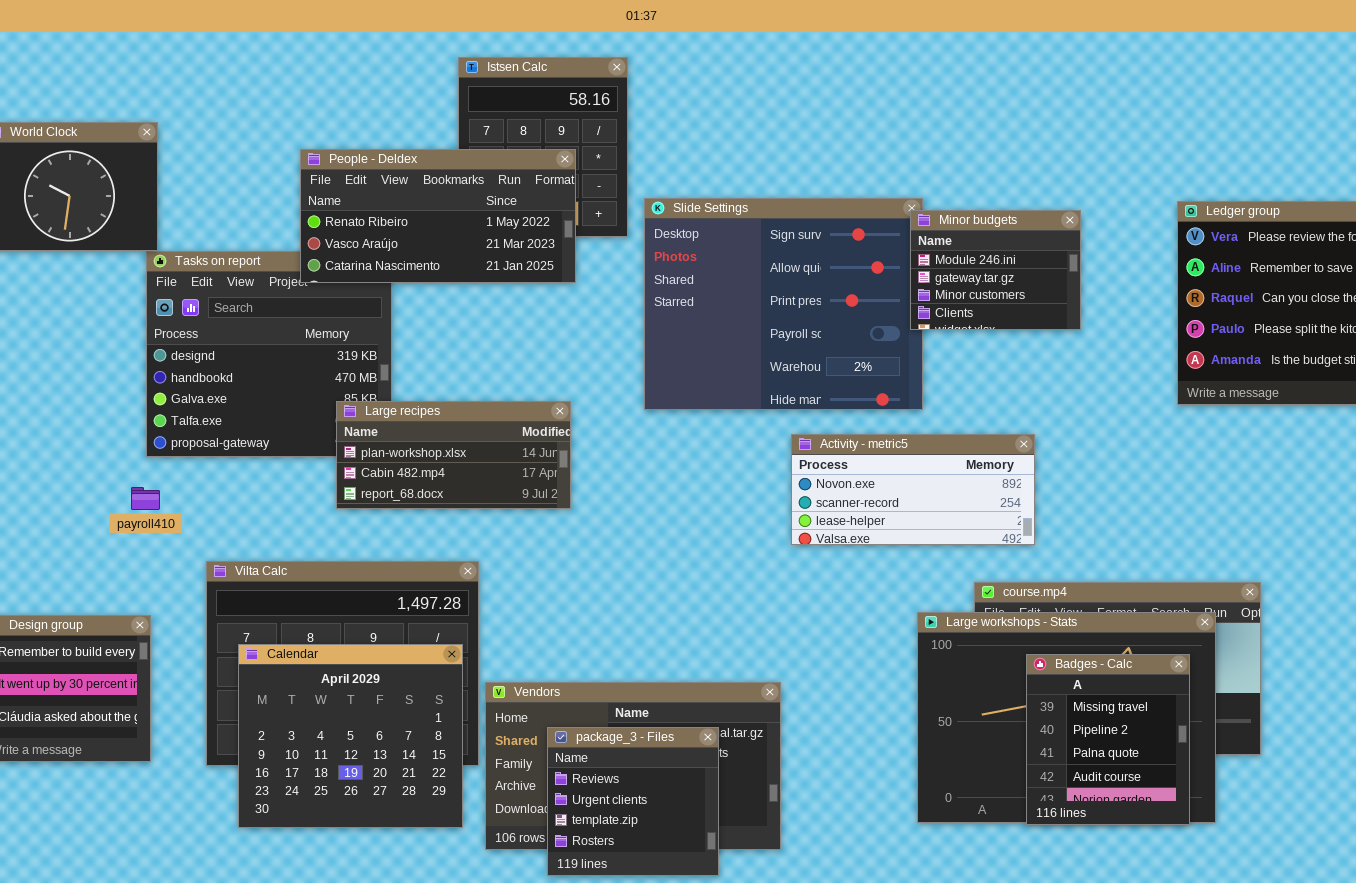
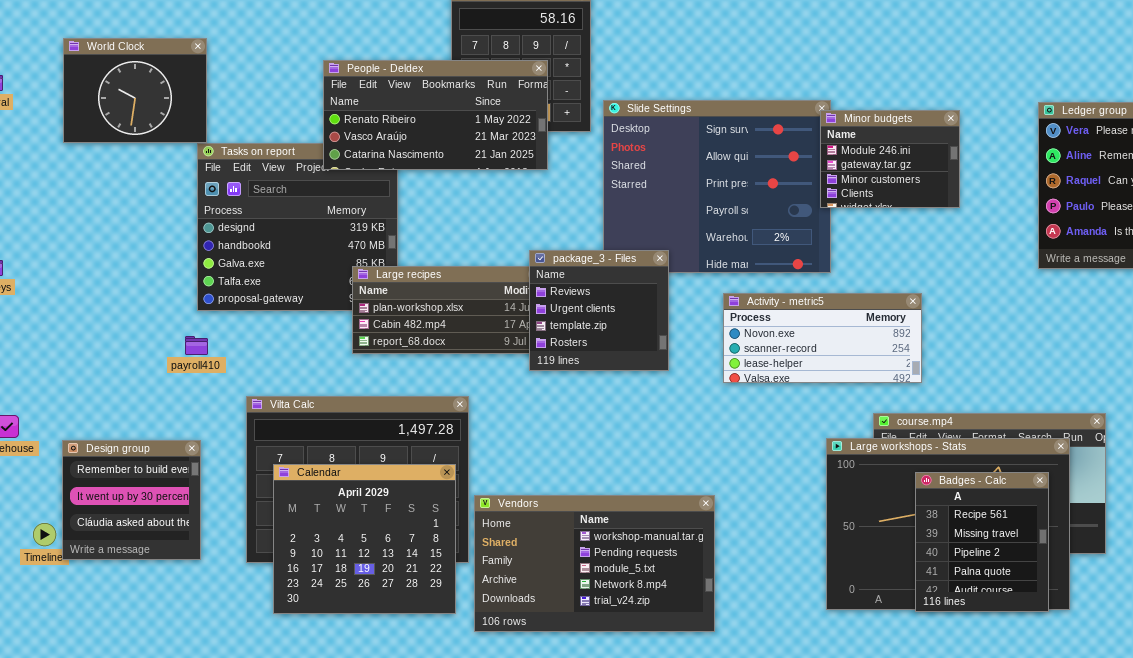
Badges - Calc: [1026,654,1190,825] -> [915,472,1049,612], scrolled up 1 row
package_3 - Files: [547,727,719,876] -> [529,250,669,371], moved

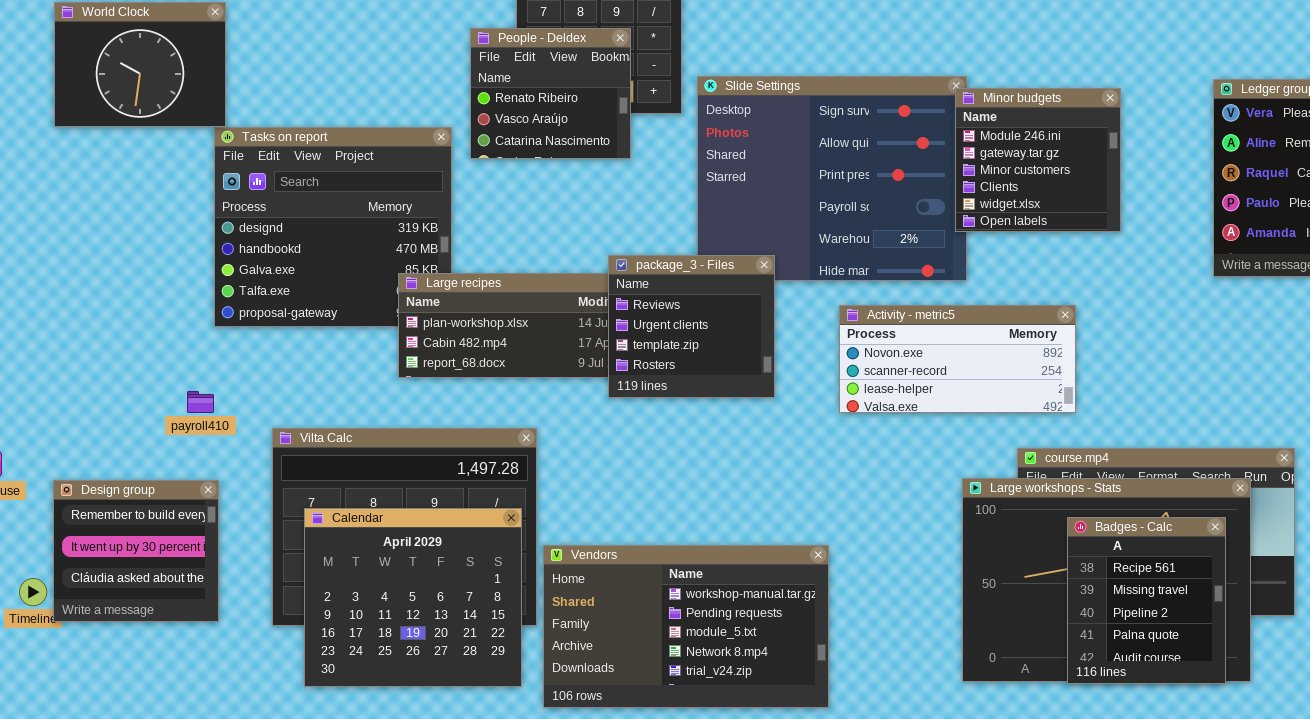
People - Deldex: [323,60,548,170] -> [470,28,631,159], resized
Minor budgets: [820,110,960,208] -> [955,88,1121,232], resized
payroll410: [185,336,208,355] -> [187,391,214,413], moved

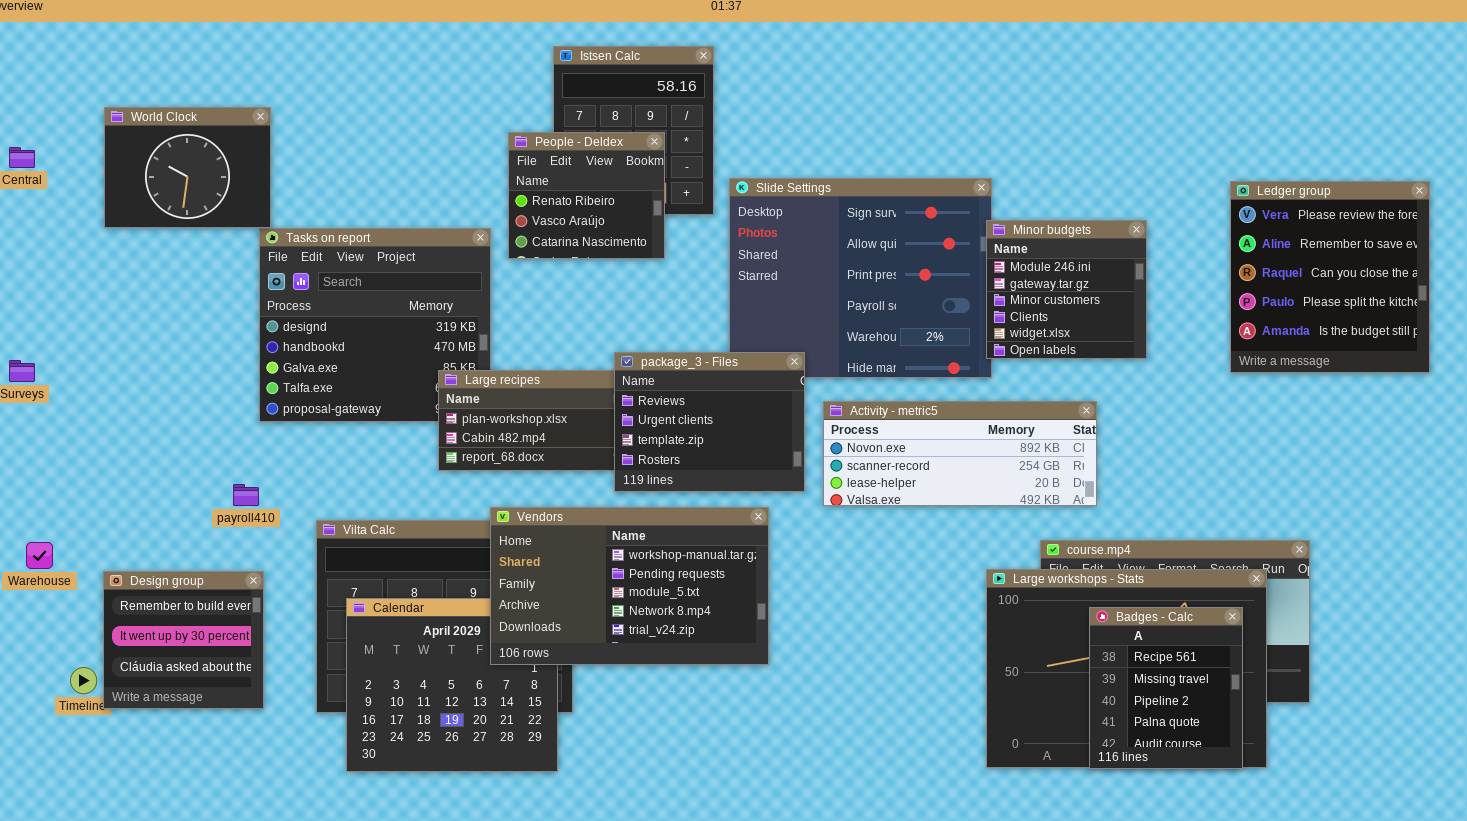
Minor budgets: [955,88,1121,232] -> [986,220,1147,359], moved
package_3 - Files: [608,255,775,398] -> [614,352,805,492], resized
Activity - metric5: [839,305,1076,413] -> [823,401,1097,506], resized
Vendors: [543,545,829,708] -> [490,507,769,665], moved

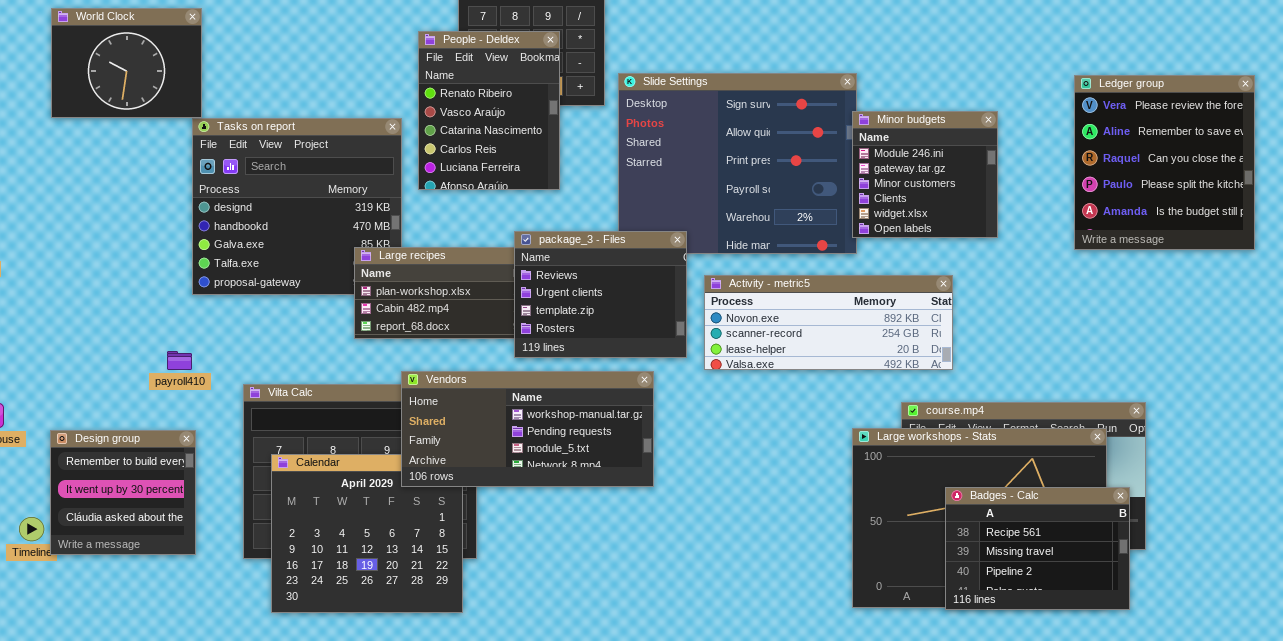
People - Deldex: [508,132,665,259] -> [418,31,560,190], resized
Vendors: [490,507,769,665] -> [401,371,654,487], resized
Badges - Calc: [1089,607,1243,769] -> [945,487,1130,610], resized

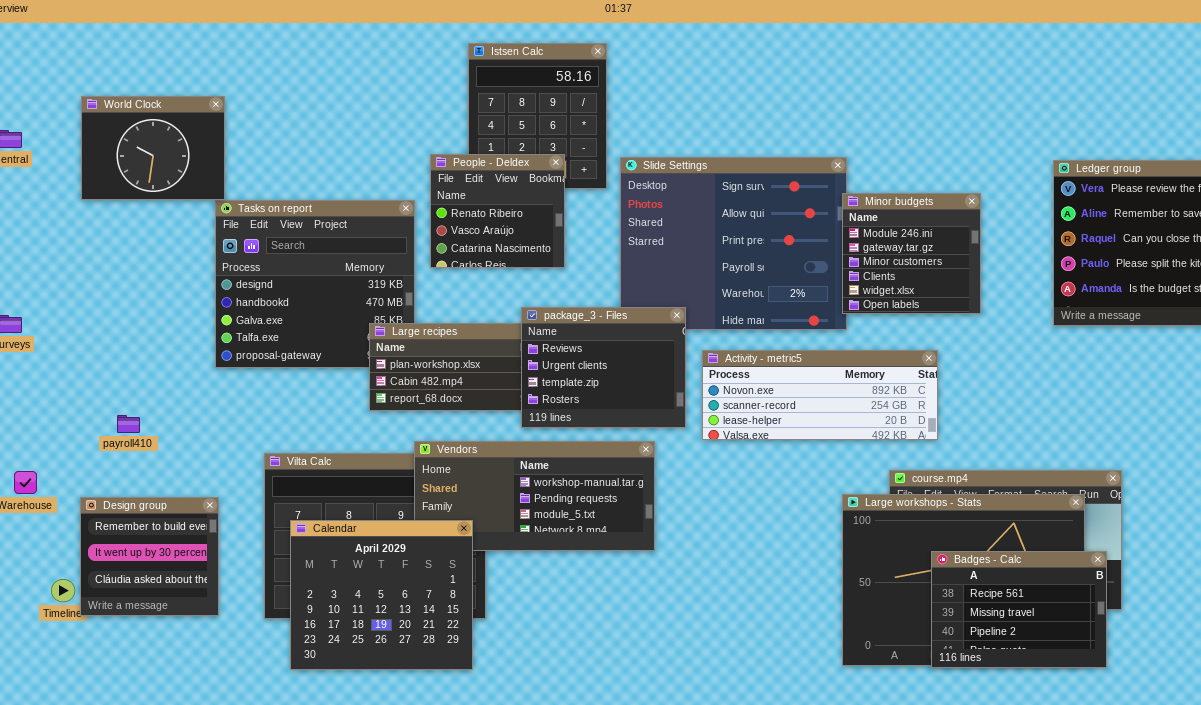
People - Deldex: [418,31,560,190] -> [430,154,565,268], resized
payroll410: [167,351,192,370] -> [117,415,140,433], moved
Calendar: [271,454,463,613] -> [290,520,473,670], raised

